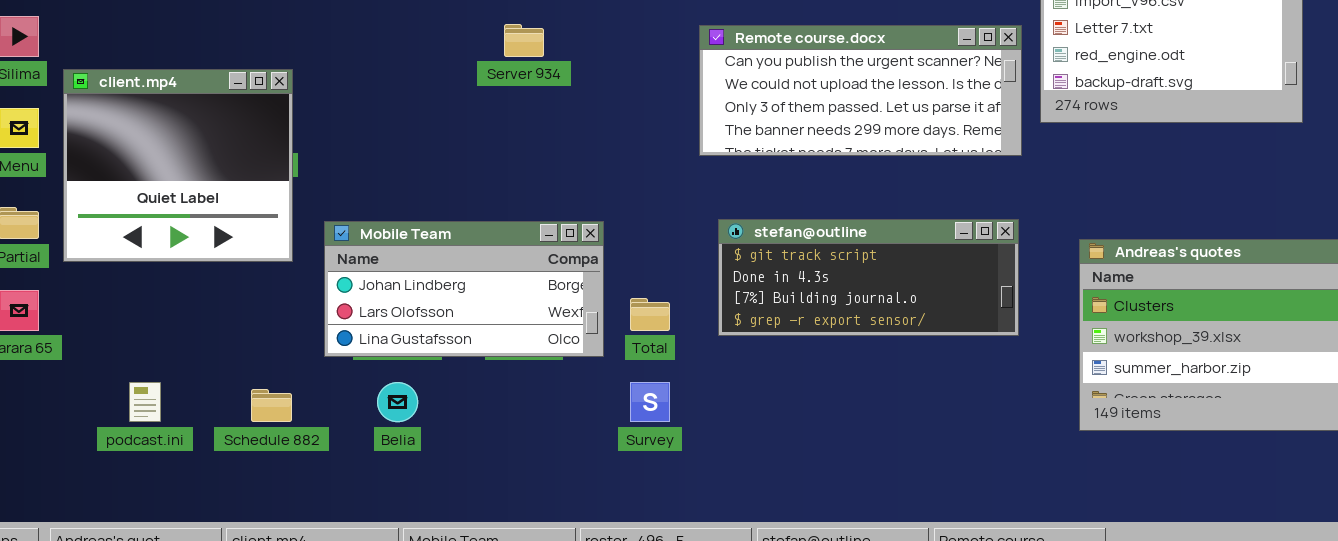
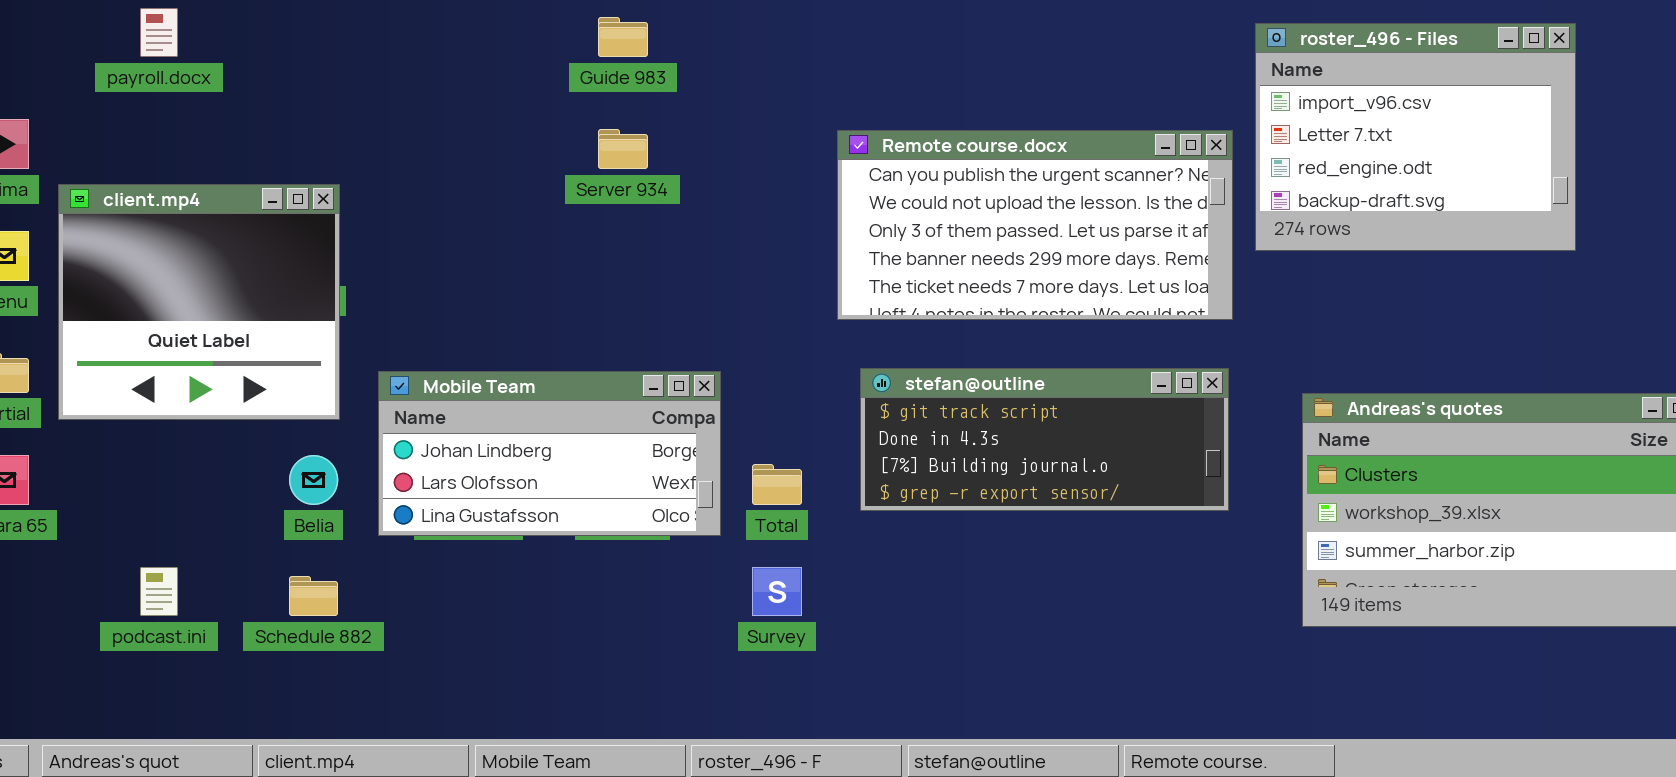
Remote course.docx: [699,25,1022,156] -> [837,130,1233,320], resized
Belia: [377,382,418,422] -> [289,455,338,505], moved

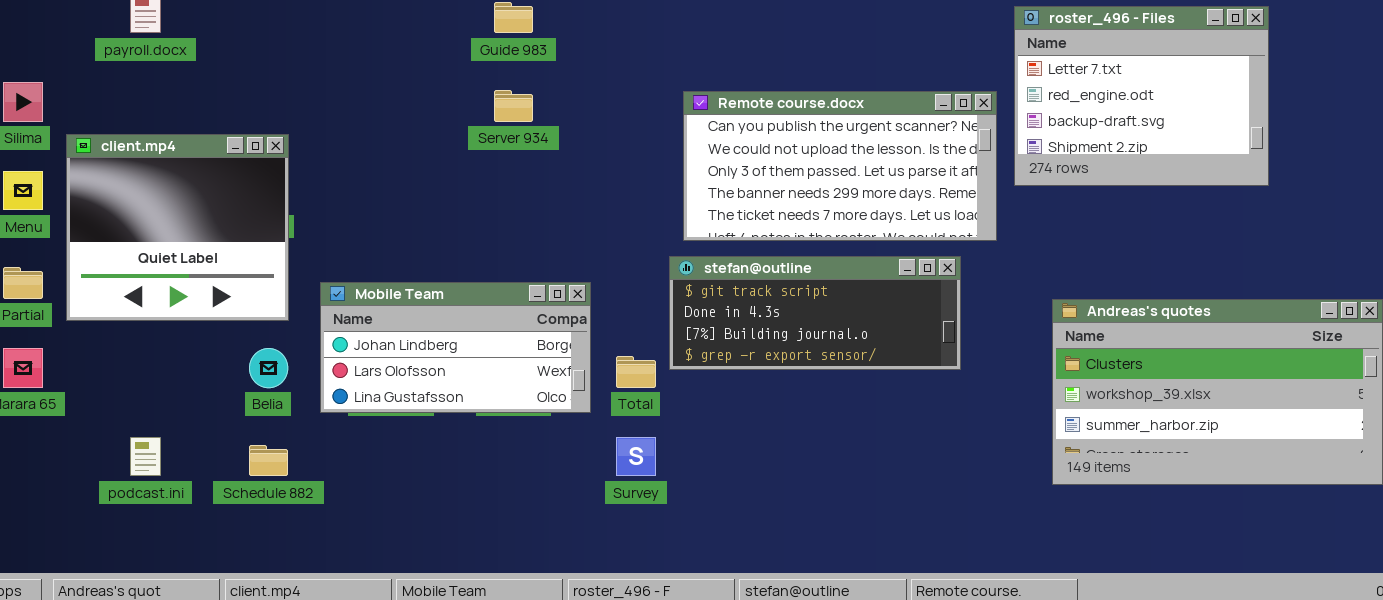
roster_496 - Files: [1255,23,1576,251] -> [1014,6,1269,186], scrolled down 1 row
stefan@outline: [860,368,1229,511] -> [669,256,961,370], moved

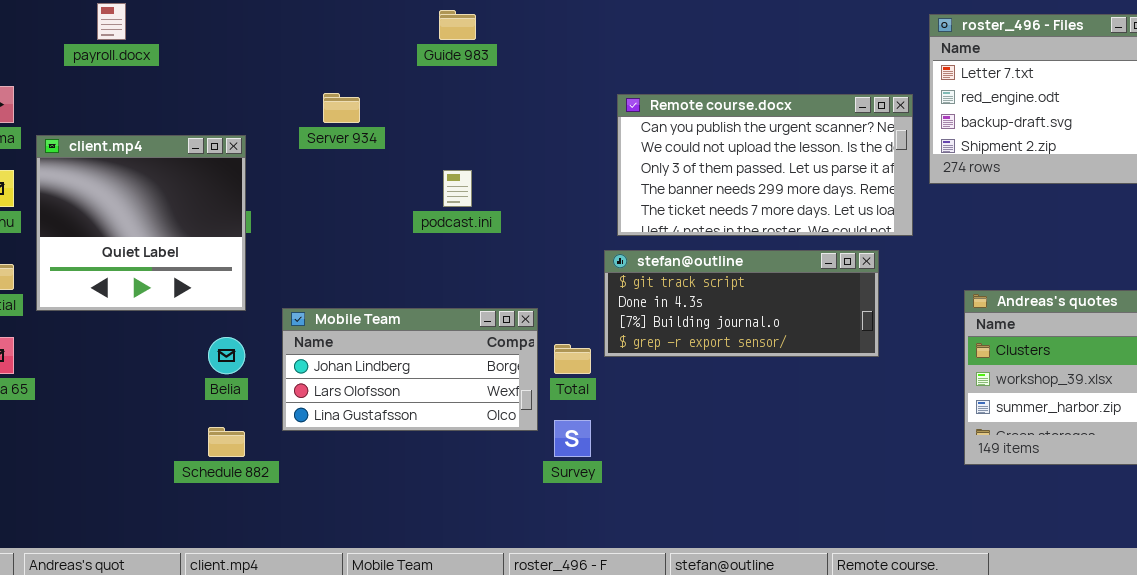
Server 934: [494,90,533,122] -> [323,93,360,123], moved
Mobile Team: [320,282,591,413] -> [282,308,538,431], moved
podcast.ini: [130,437,161,476] -> [443,170,472,207], moved

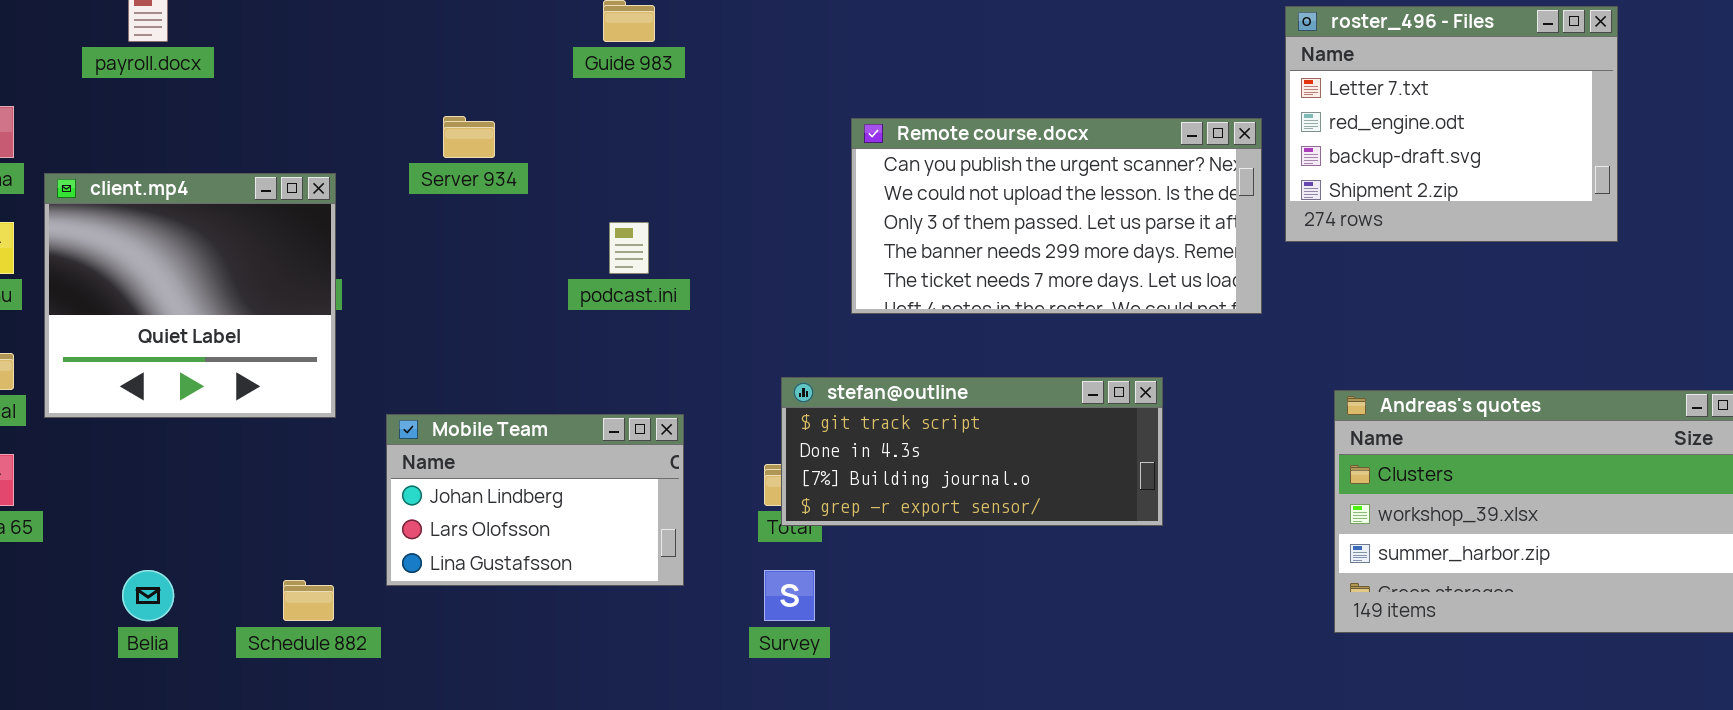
stefan@outline: [604,250,879,357] -> [781,377,1163,526], moved
Mobile Team: [282,308,538,431] -> [386,414,684,586], resized
Belia: [208,337,245,374] -> [122,570,174,621], moved

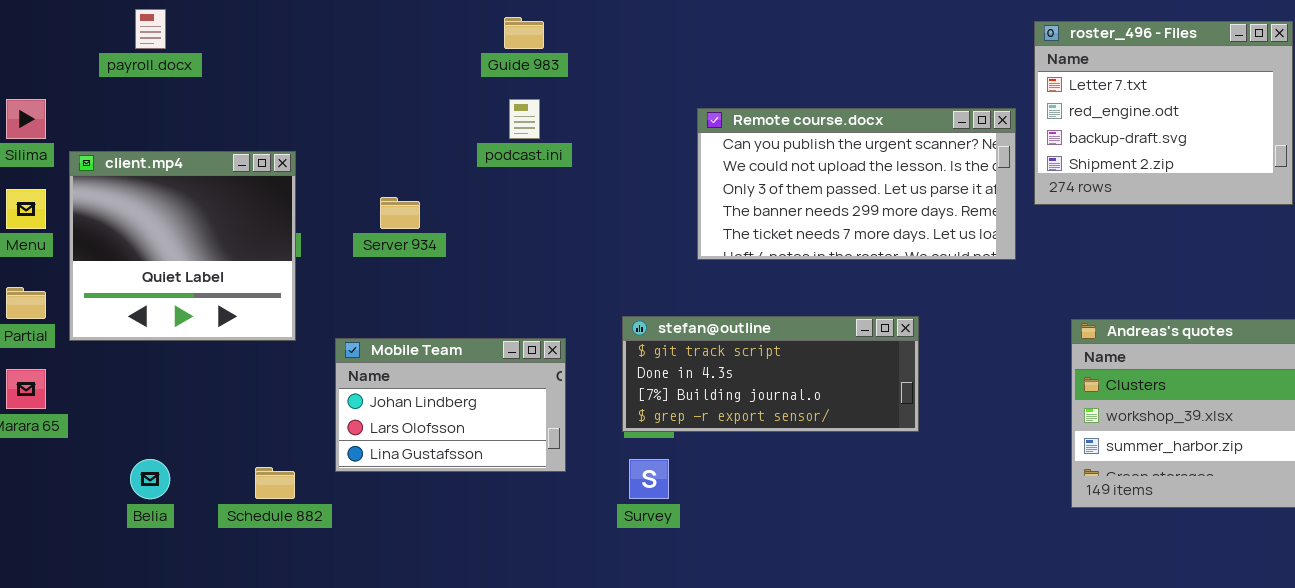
Server 934: [443,116,495,158] -> [380,197,420,229], moved
podcast.ini: [609,222,649,274] -> [509,99,540,139], moved
stefan@outline: [781,377,1163,526] -> [622,316,919,432], moved

